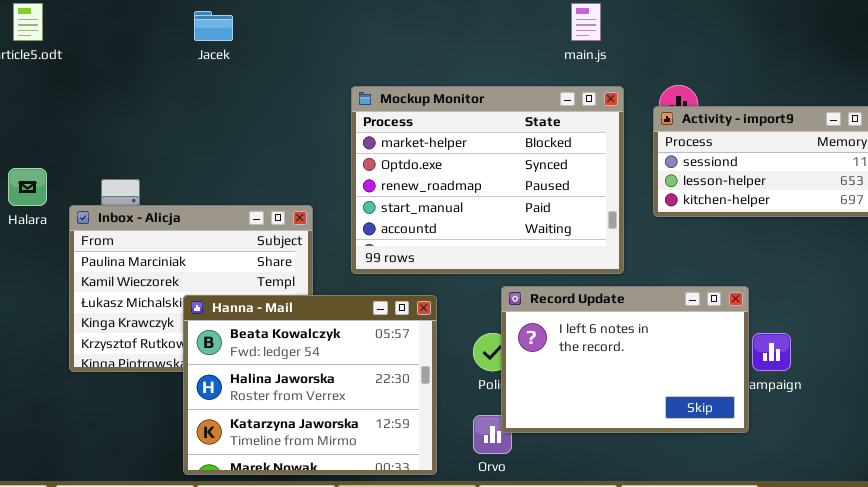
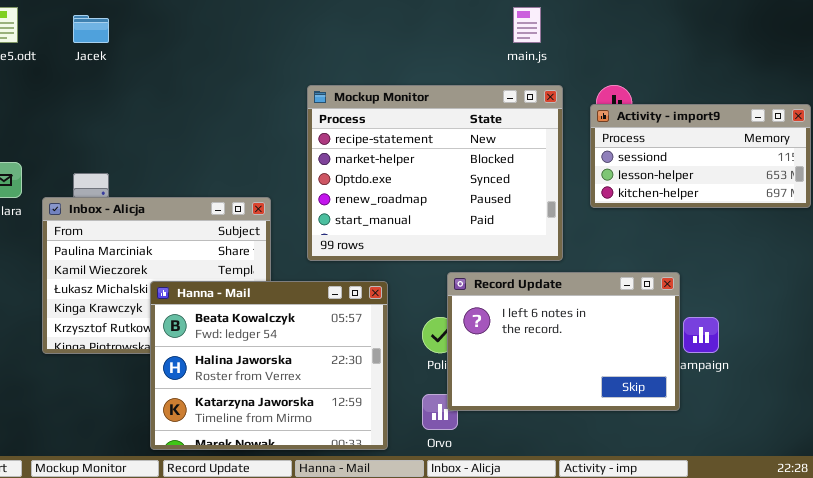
Jacek: [194,11,233,41] -> [73,15,109,43], moved
Mockup Monitor: [351,86,624,274] -> [307,85,563,261], scrolled up 1 row

